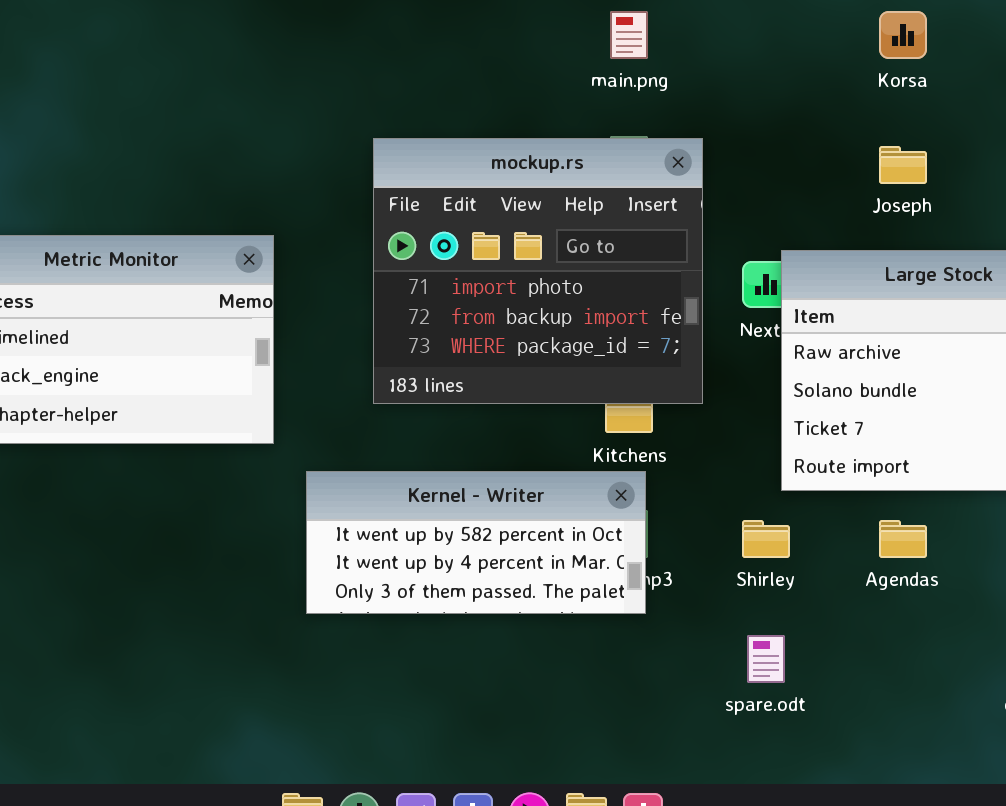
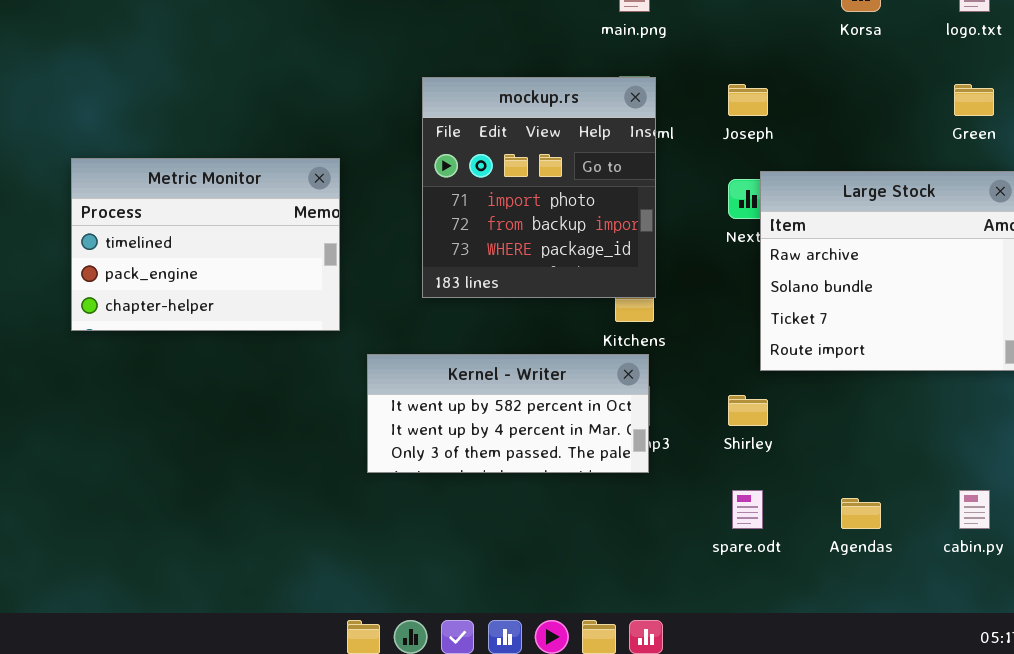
mockup.rs: [373,138,703,404] -> [422,77,656,298], resized
Joseph: [879,146,927,184] -> [728,84,768,116], moved
Agendas: [879,520,927,558] -> [841,498,881,529], moved

